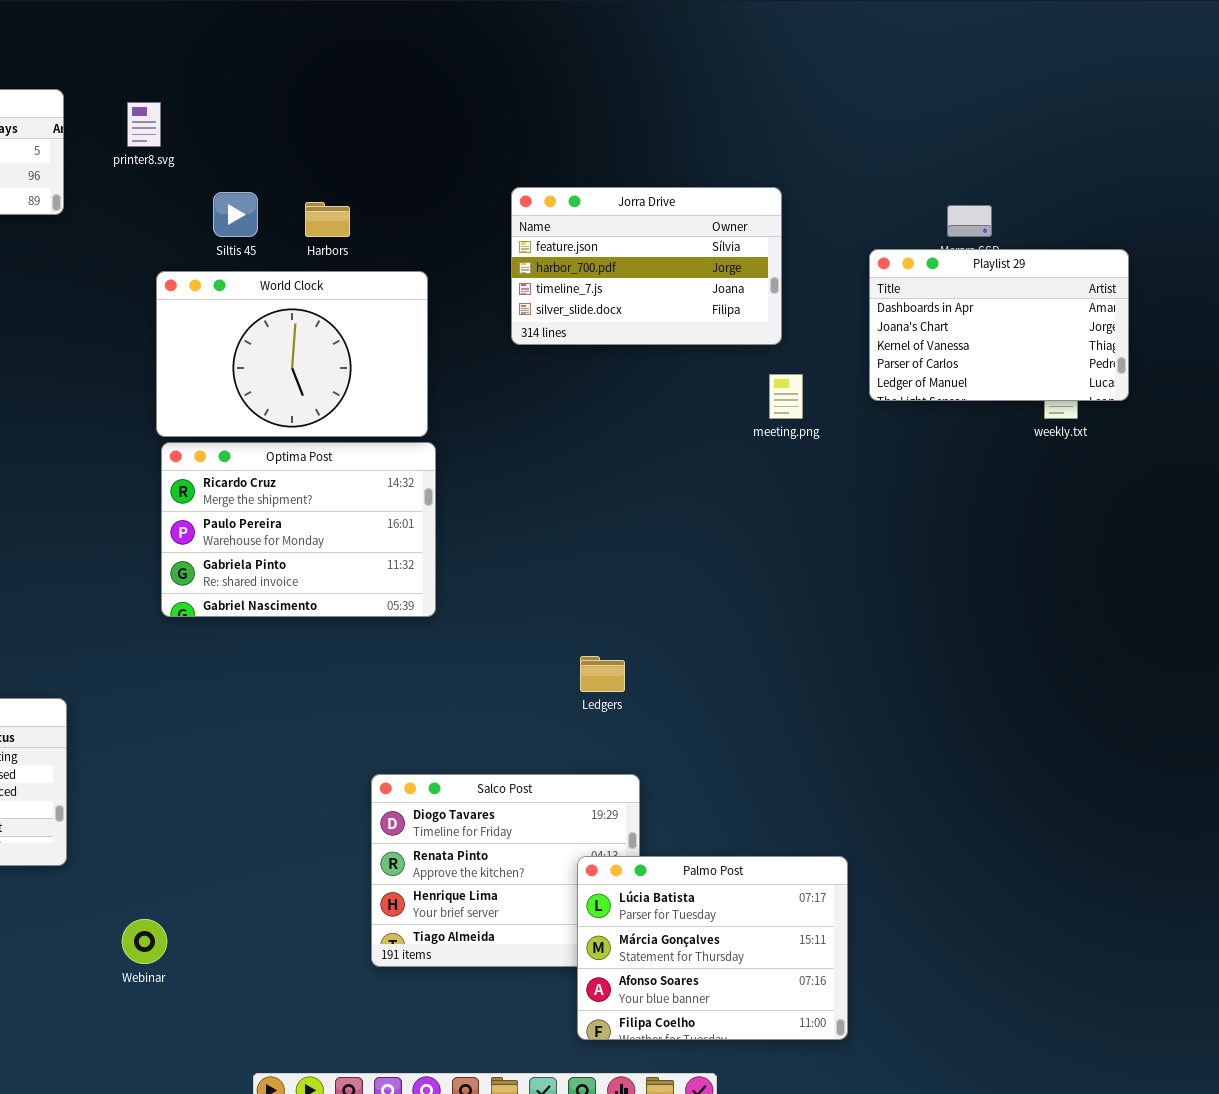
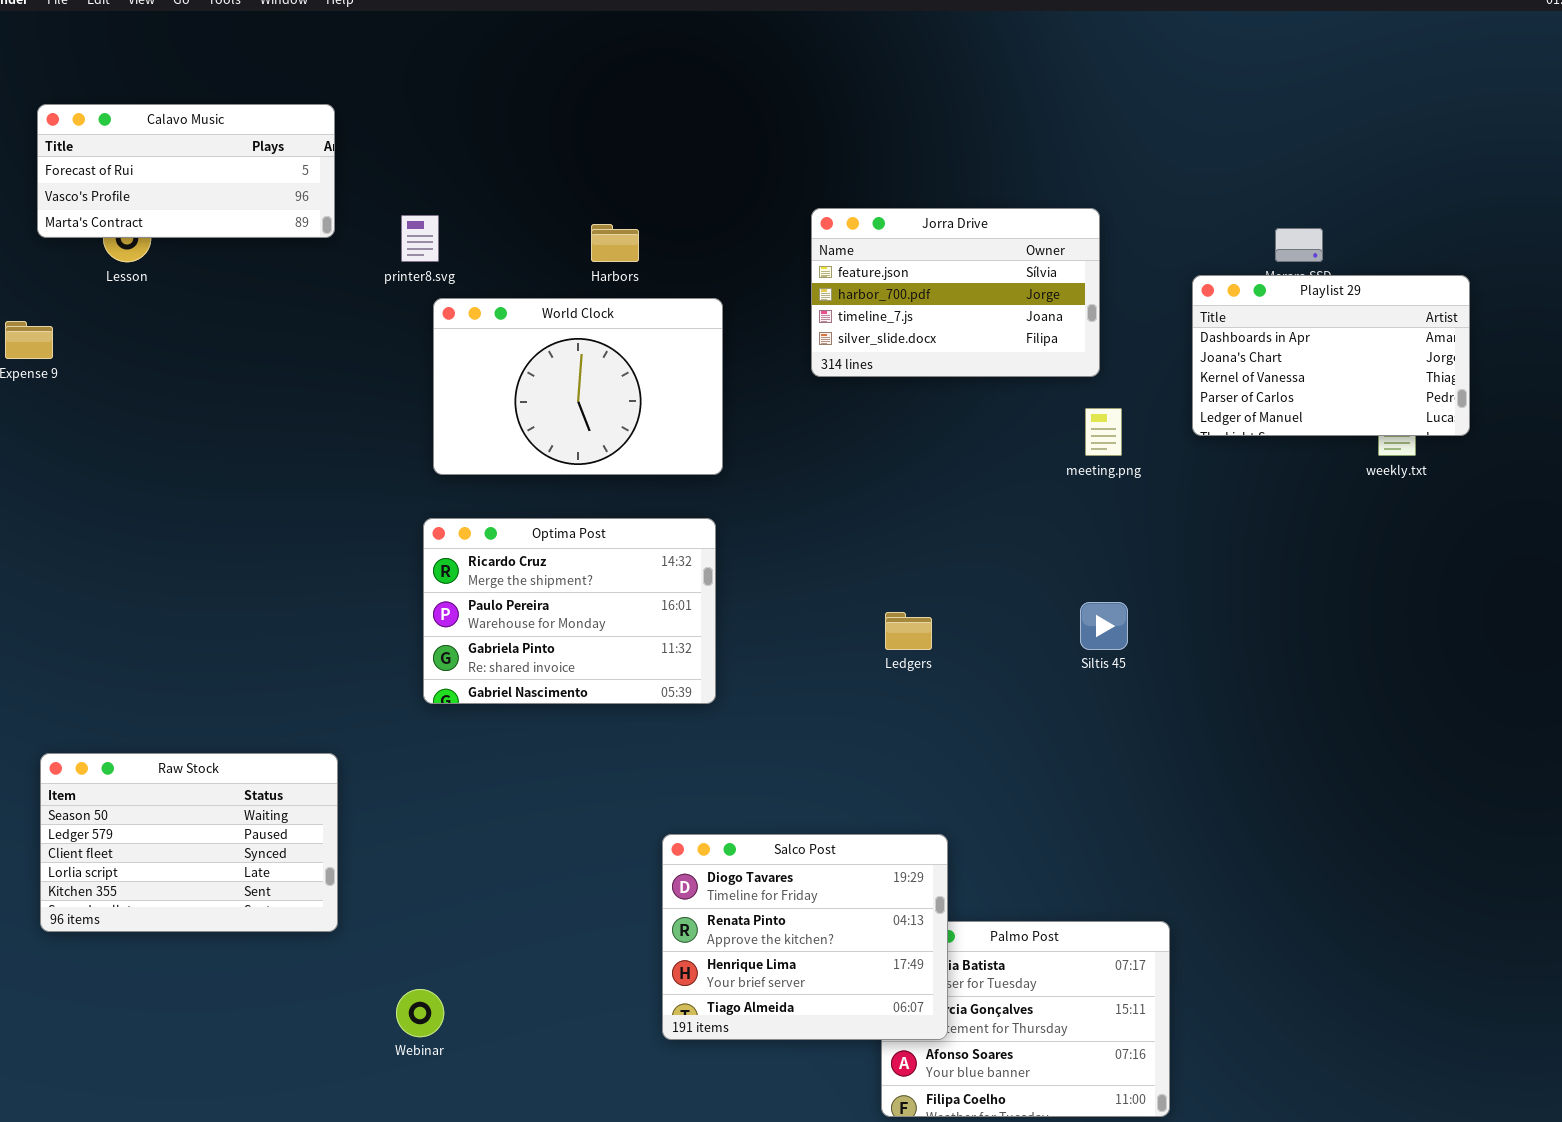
printer8.svg: [127,102,161,147] -> [401,215,439,262], moved
Siltis 45: [213,192,258,237] -> [1080,602,1128,650], moved
Optima Post: [161,442,436,617] -> [423,518,716,704], moved
Ledgers: [580,656,625,692] -> [885,612,932,650], moved
Salco Post: [371,774,640,967] -> [662,834,948,1040], raised

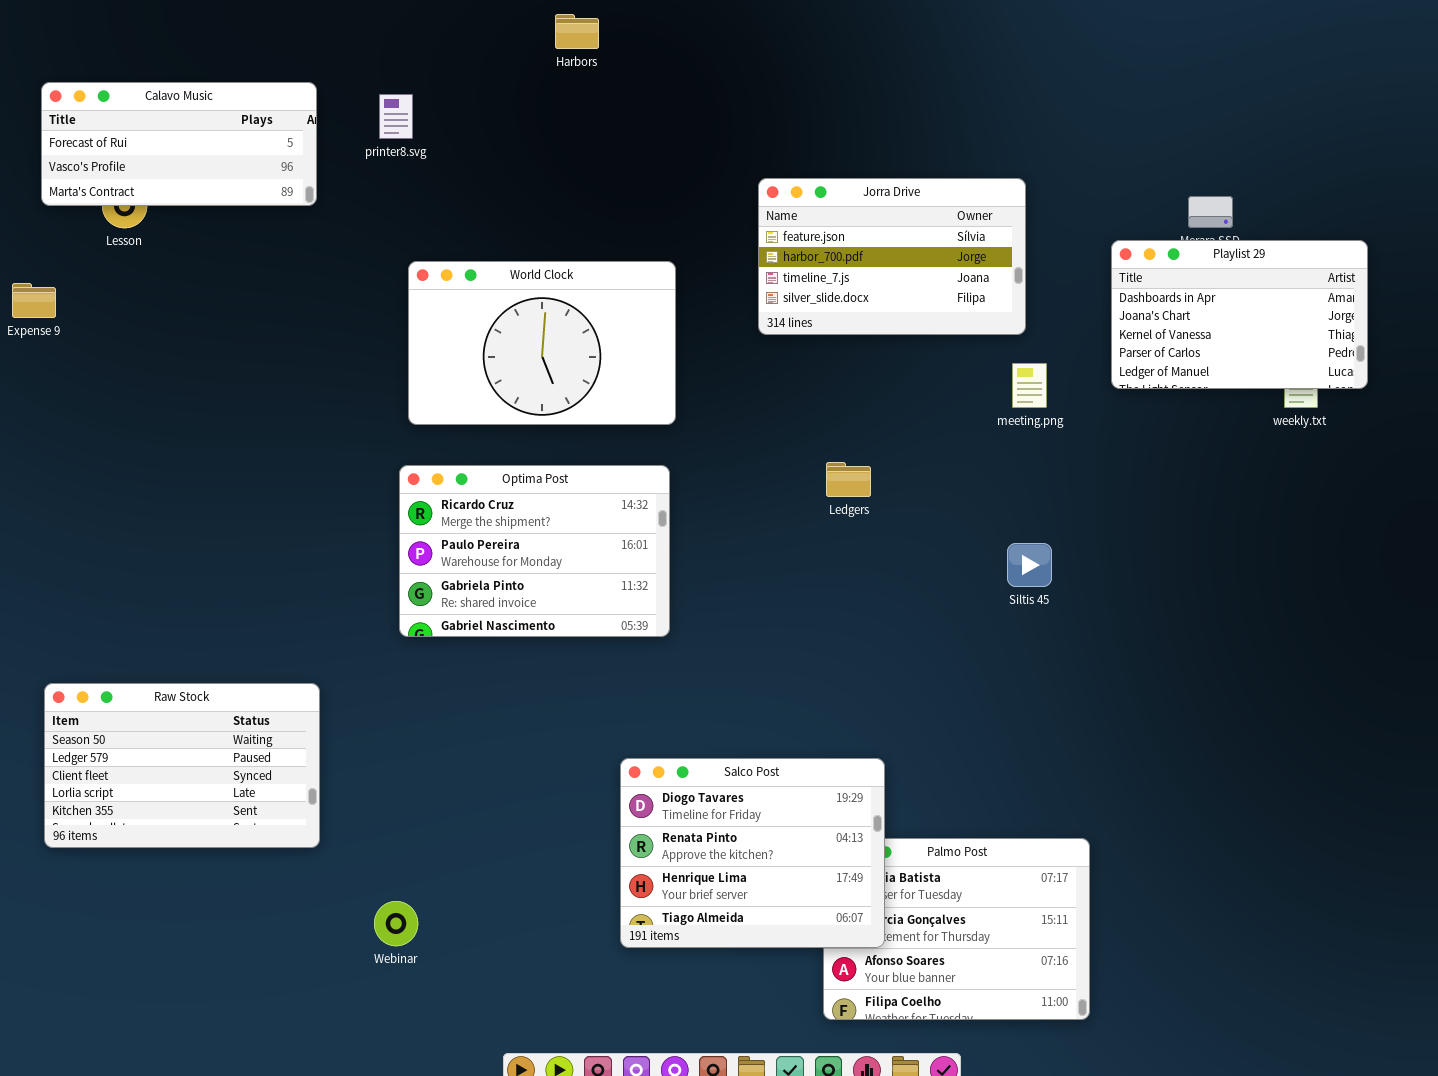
printer8.svg: [401,215,439,262] -> [379,94,413,139], moved
Harbors: [591,224,639,262] -> [555,14,599,49], moved
Ledgers: [885,612,932,650] -> [826,462,871,497], moved

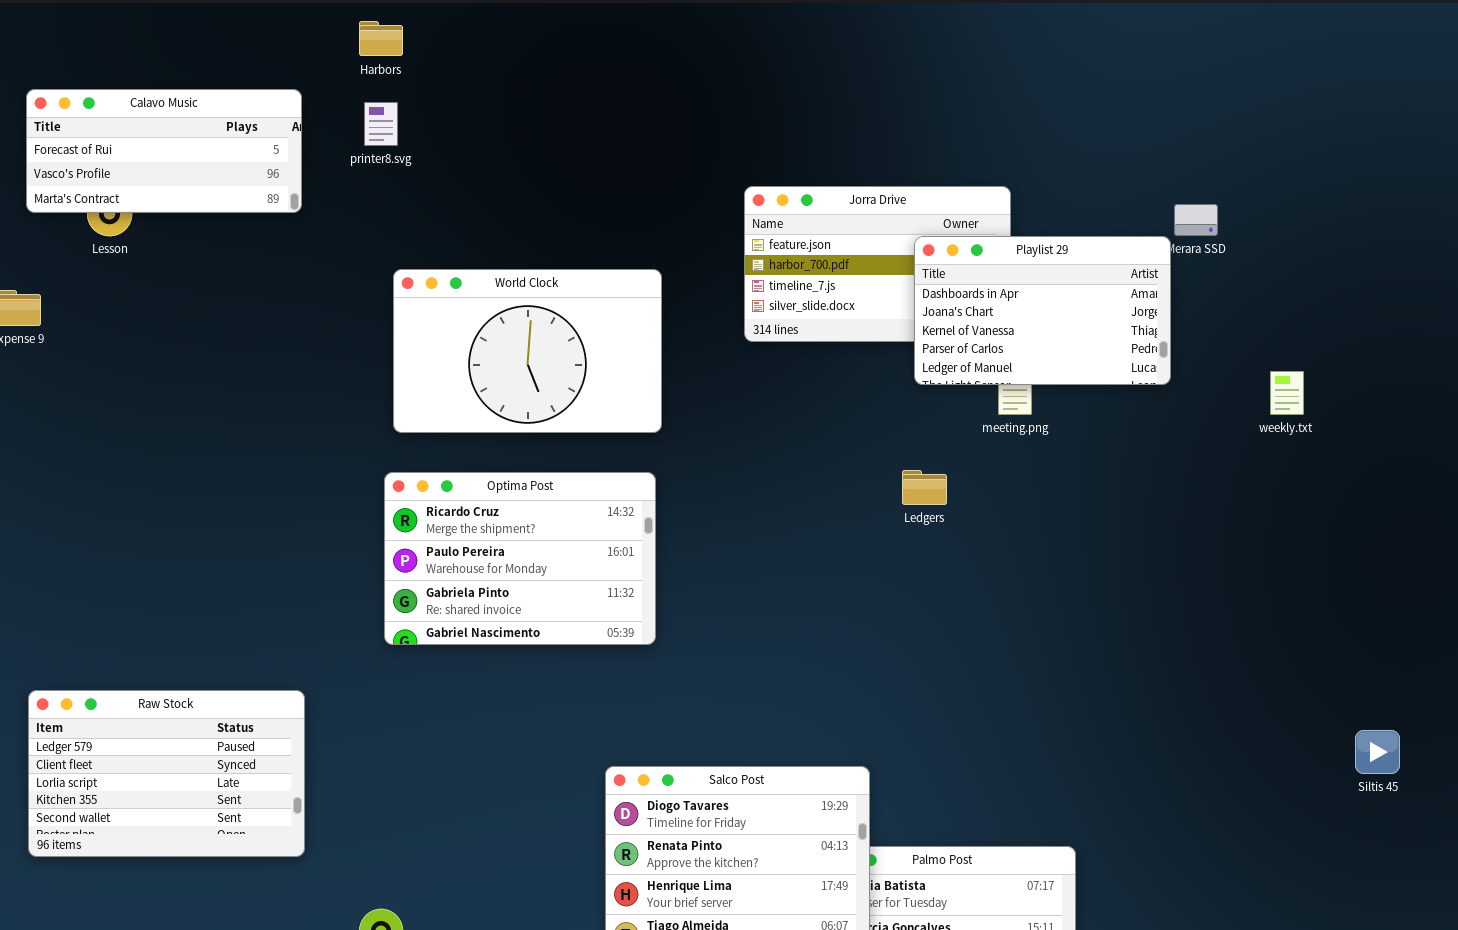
Harbors: [555,14,599,49] -> [359,21,403,56], moved
Playlist 29: [1111,240,1368,389] -> [914,236,1171,385], moved
Ledgers: [826,462,871,497] -> [902,470,947,505], moved
Siltis 45: [1007,543,1052,587] -> [1355,730,1400,774], moved
Raw Stock: [44,683,320,848] -> [28,690,305,857], scrolled down 1 row

